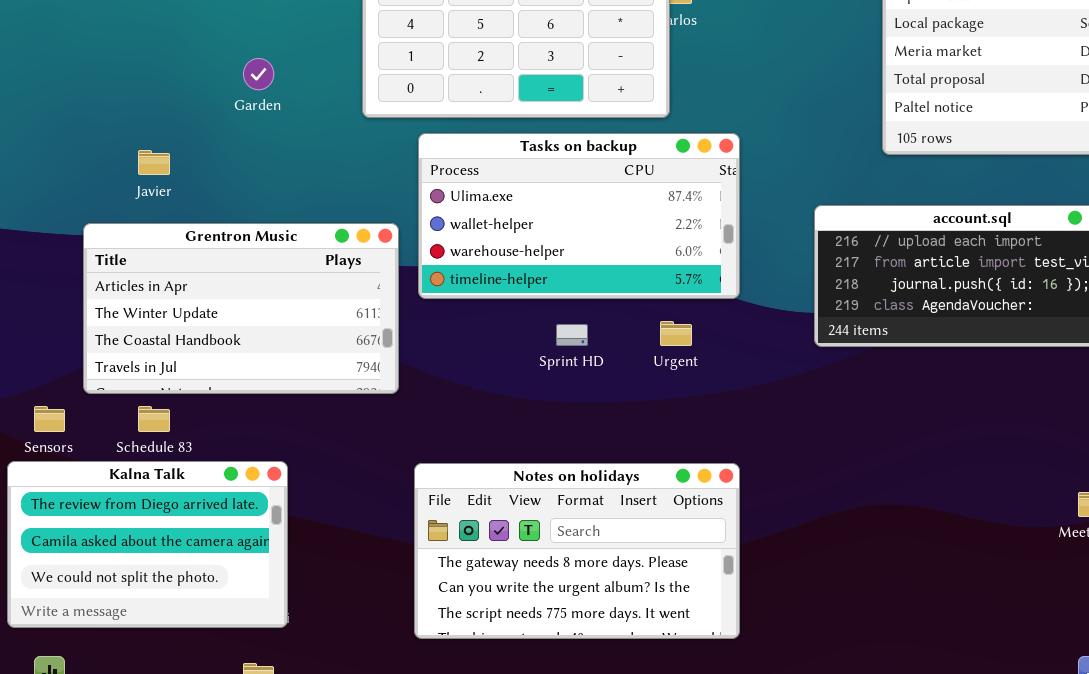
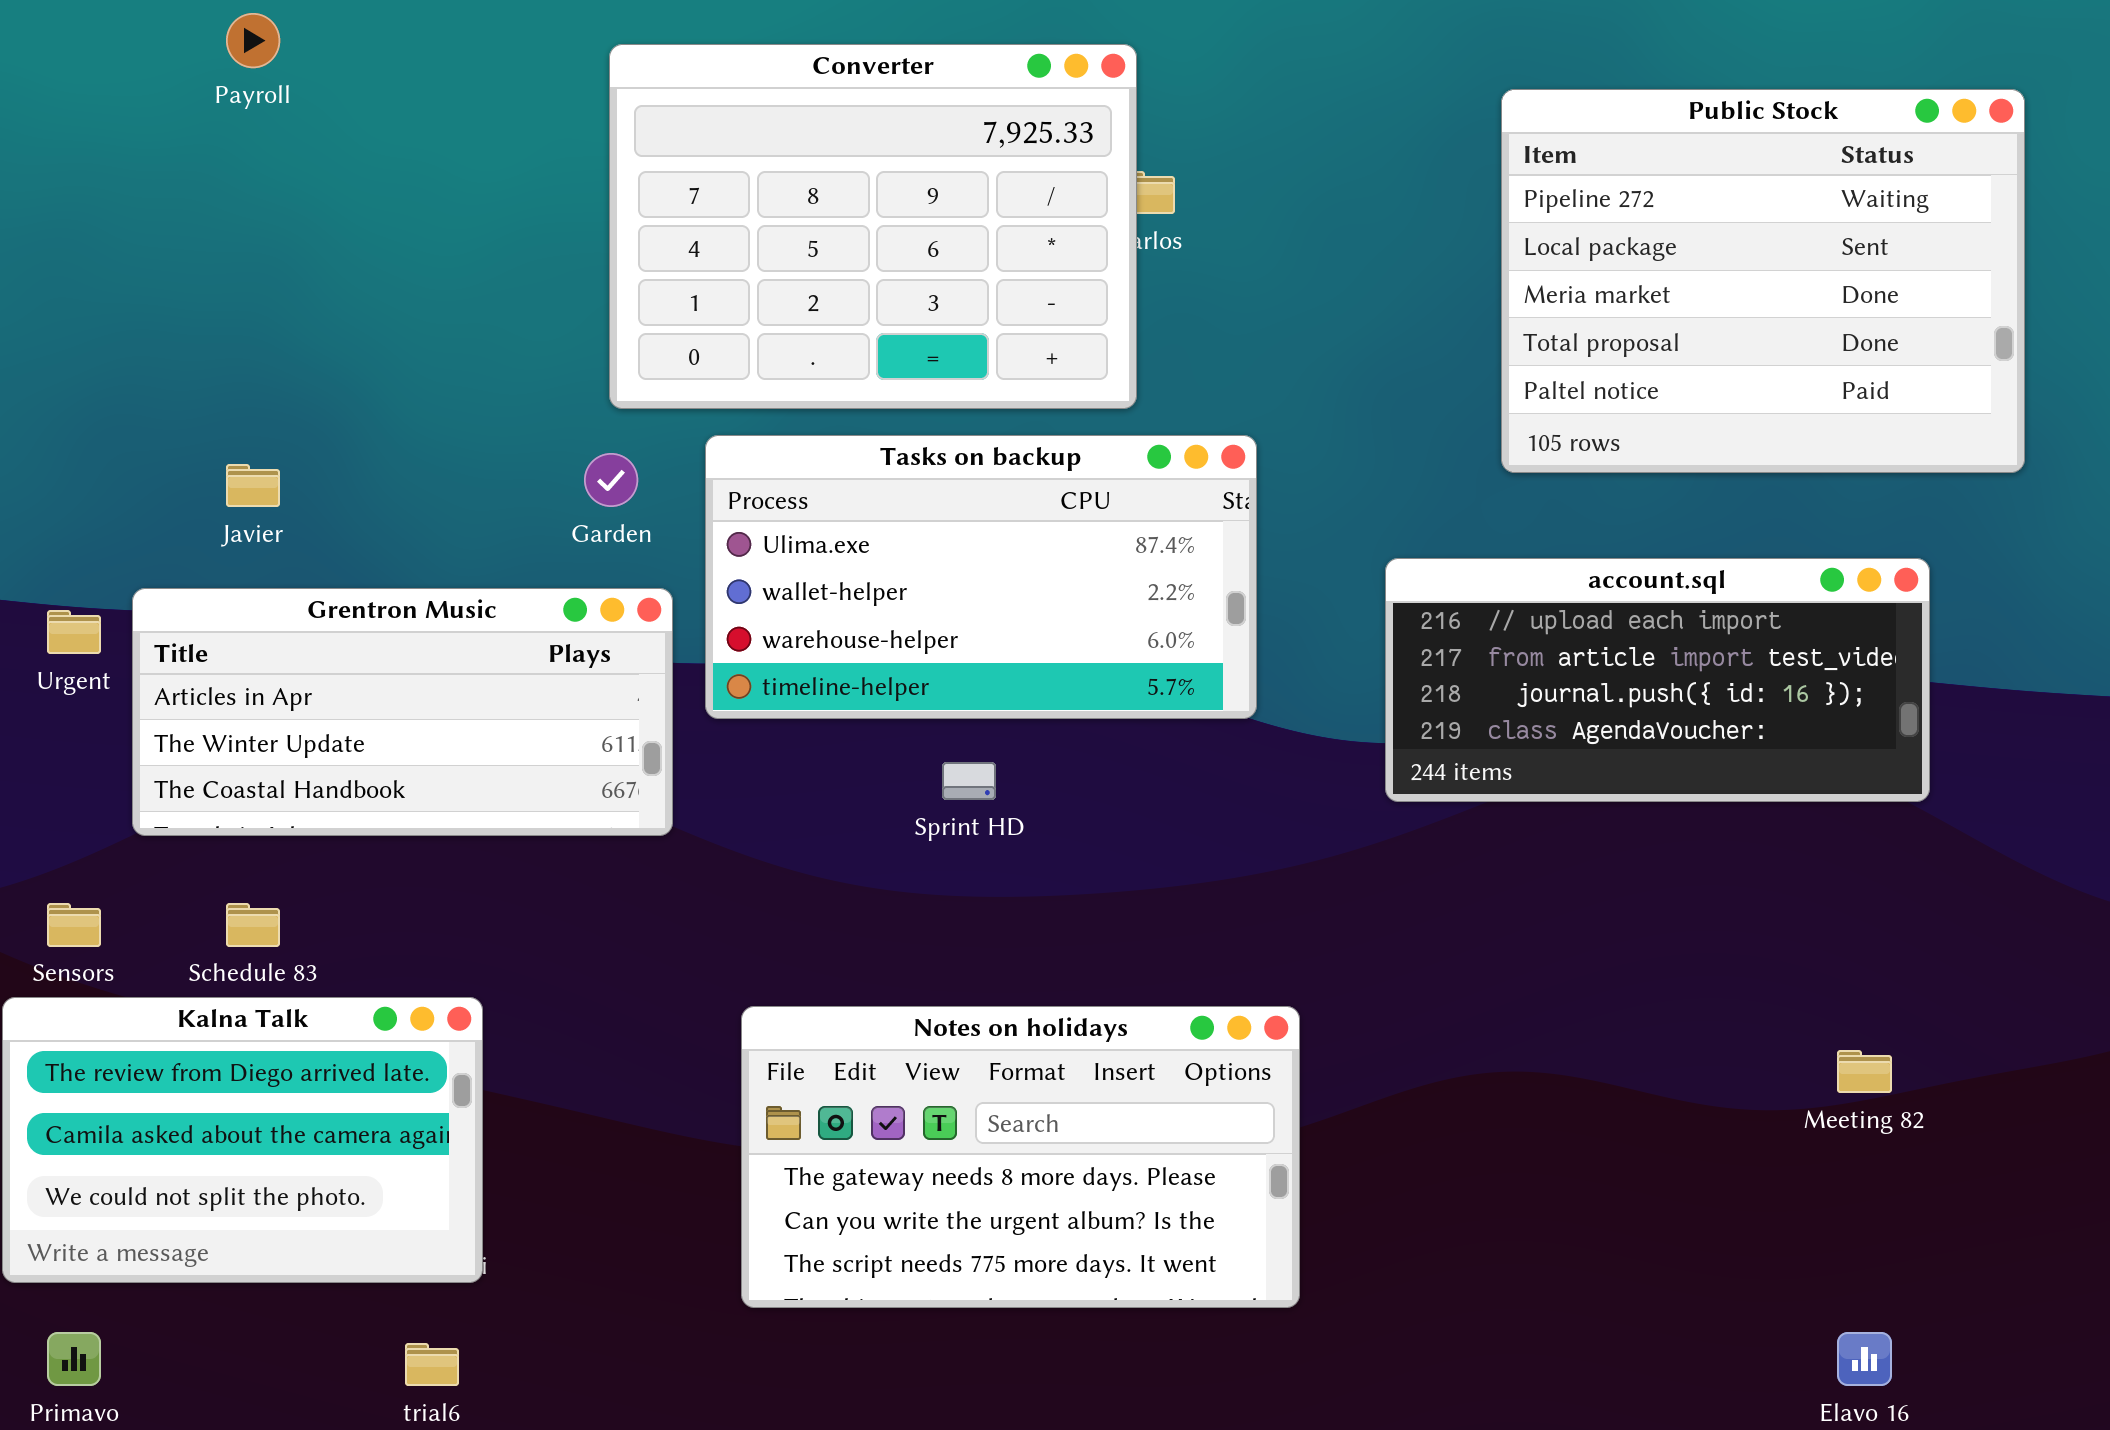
Garden: [243,58,274,90] -> [584,453,638,507], moved
Grentron Music: [83,223,399,394] -> [132,588,673,836], resized
Urgent: [660,321,692,346] -> [47,610,101,654], moved
Notes on holidays: [414,463,740,639] -> [741,1006,1300,1308], moved

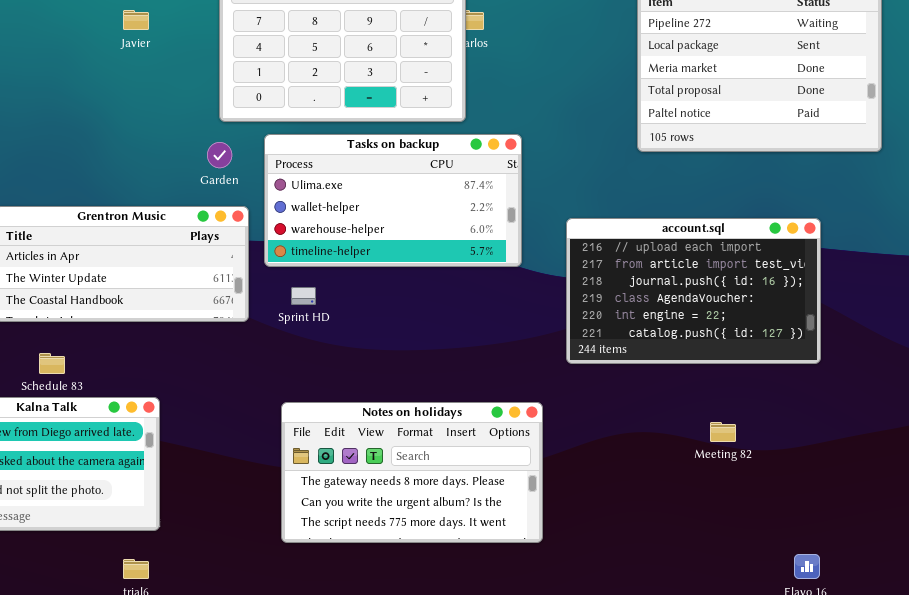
Javier: [226,464,280,507] -> [123,10,149,30], moved
account.sql: [1385,558,1930,802] -> [566,218,821,364], moved, resized
Sprint HD: [942,762,996,800] -> [291,287,316,305], moved
Meeting 82: [1837,1050,1892,1093] -> [710,422,736,442], moved

